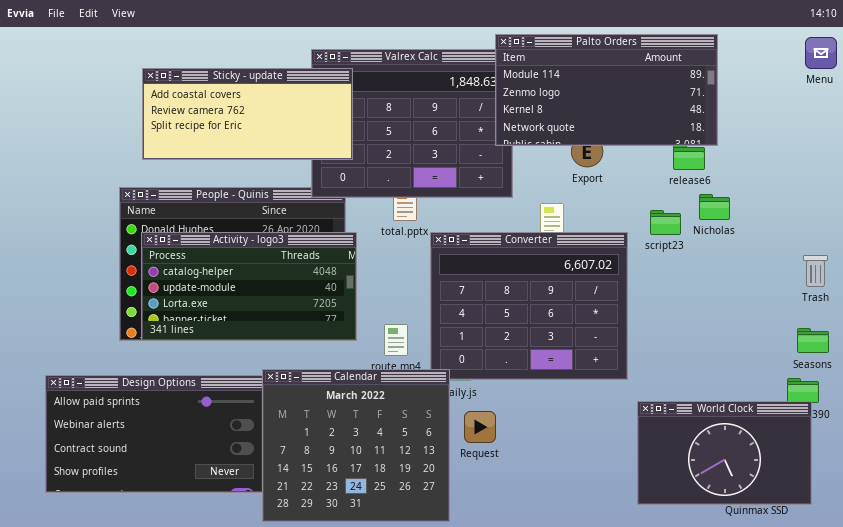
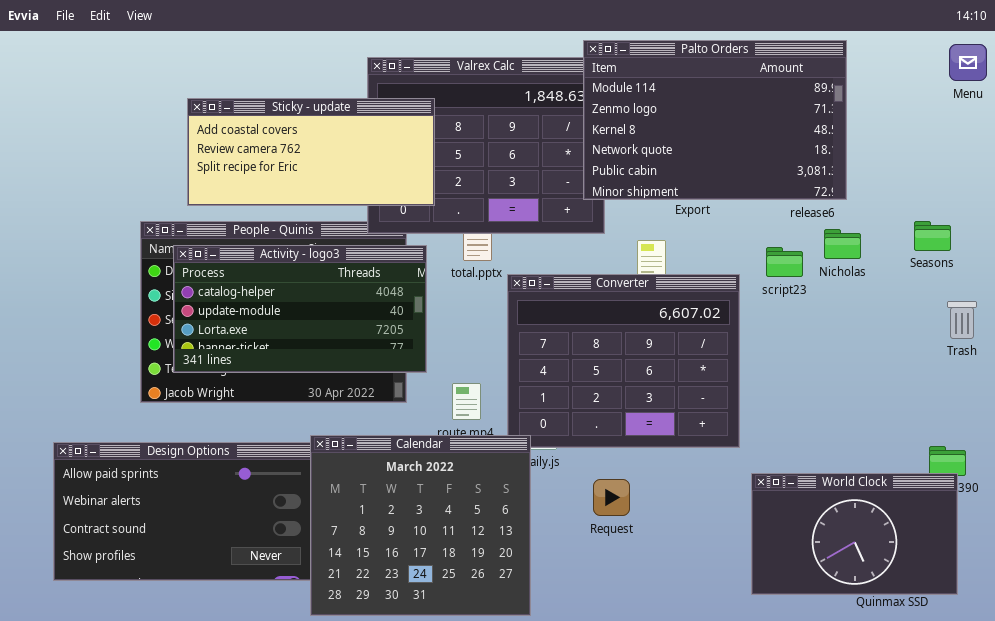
Palto Orders: [495,34,718,146] -> [583,40,847,200], resized
Sticky - update: [142,68,353,160] -> [187,98,435,206], moved
Activity - logo3: [141,232,357,341] -> [173,245,427,373], moved
Seasons: [797,328,829,353] -> [914,221,951,251], moved
Request: [464,411,496,443] -> [593,479,630,516], moved

